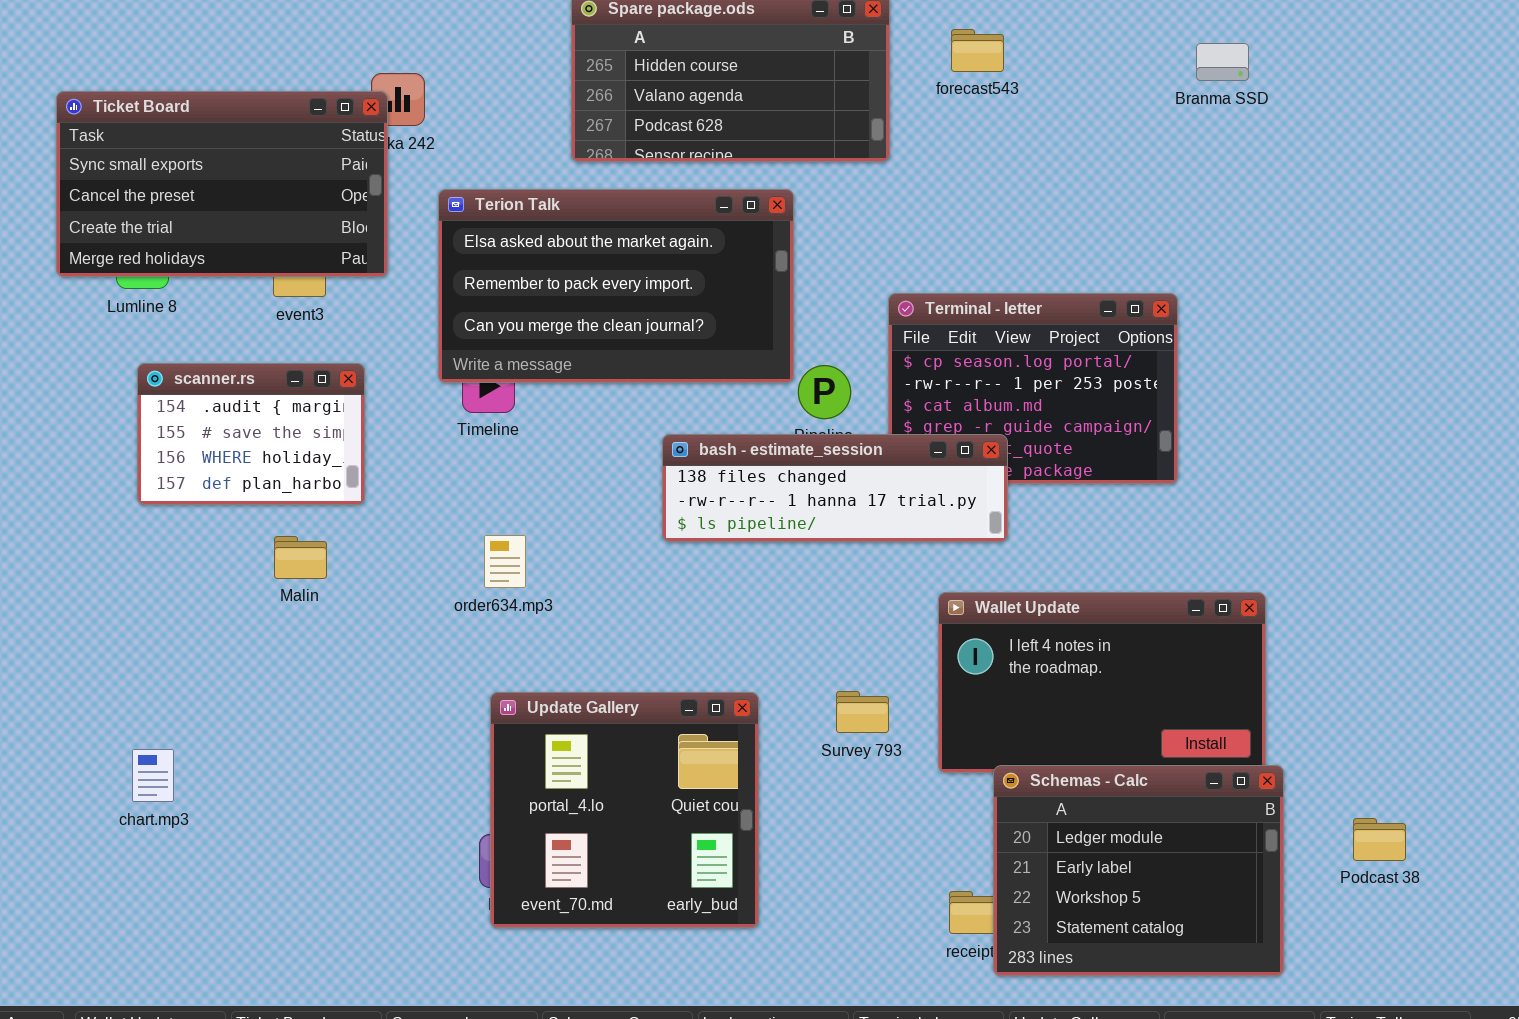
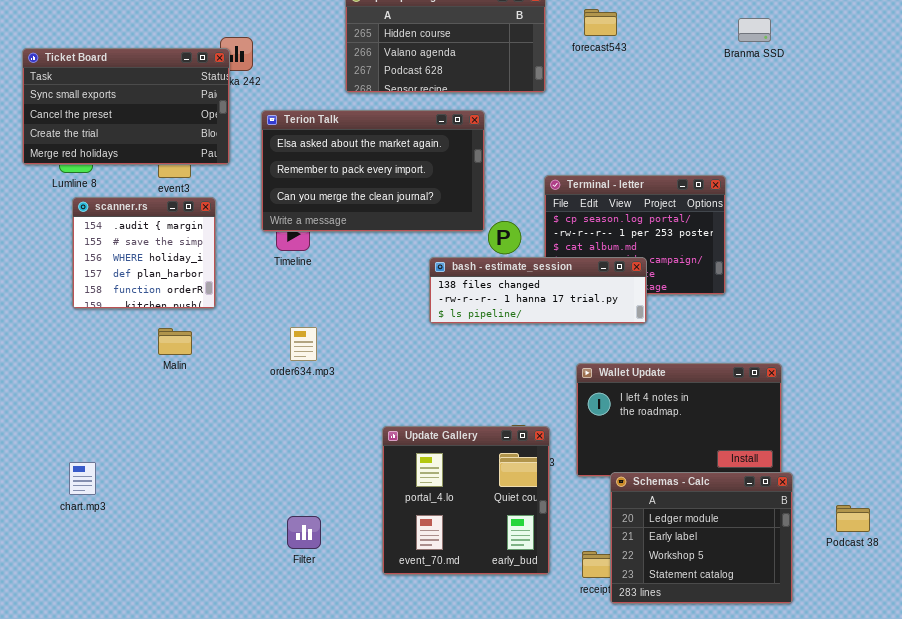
scanner.rs: [137,363,365,505] -> [72,197,216,309], resized
bash - estimate_session: [662,434,1008,542] -> [429,257,647,324], moved
Update Gallery: [490,692,759,928] -> [382,426,550,575], moved

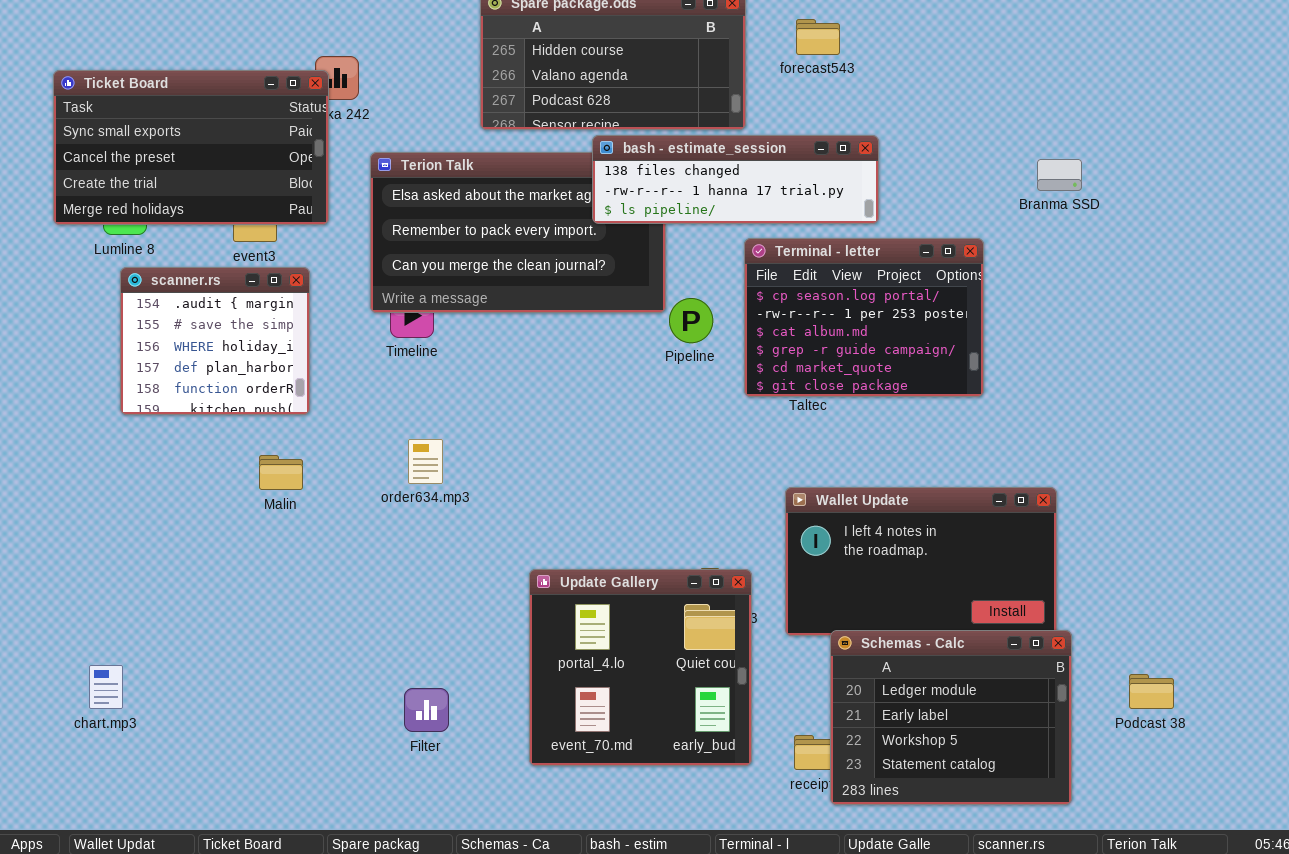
Branma SSD: [738,18,771,42] -> [1037,159,1082,191], moved
bash - estimate_session: [429,257,647,324] -> [592,135,879,224], moved
Malin: [158,328,192,355] -> [259,455,303,490], moved
chart.mp3: [69,462,96,495] -> [89,665,123,709], moved

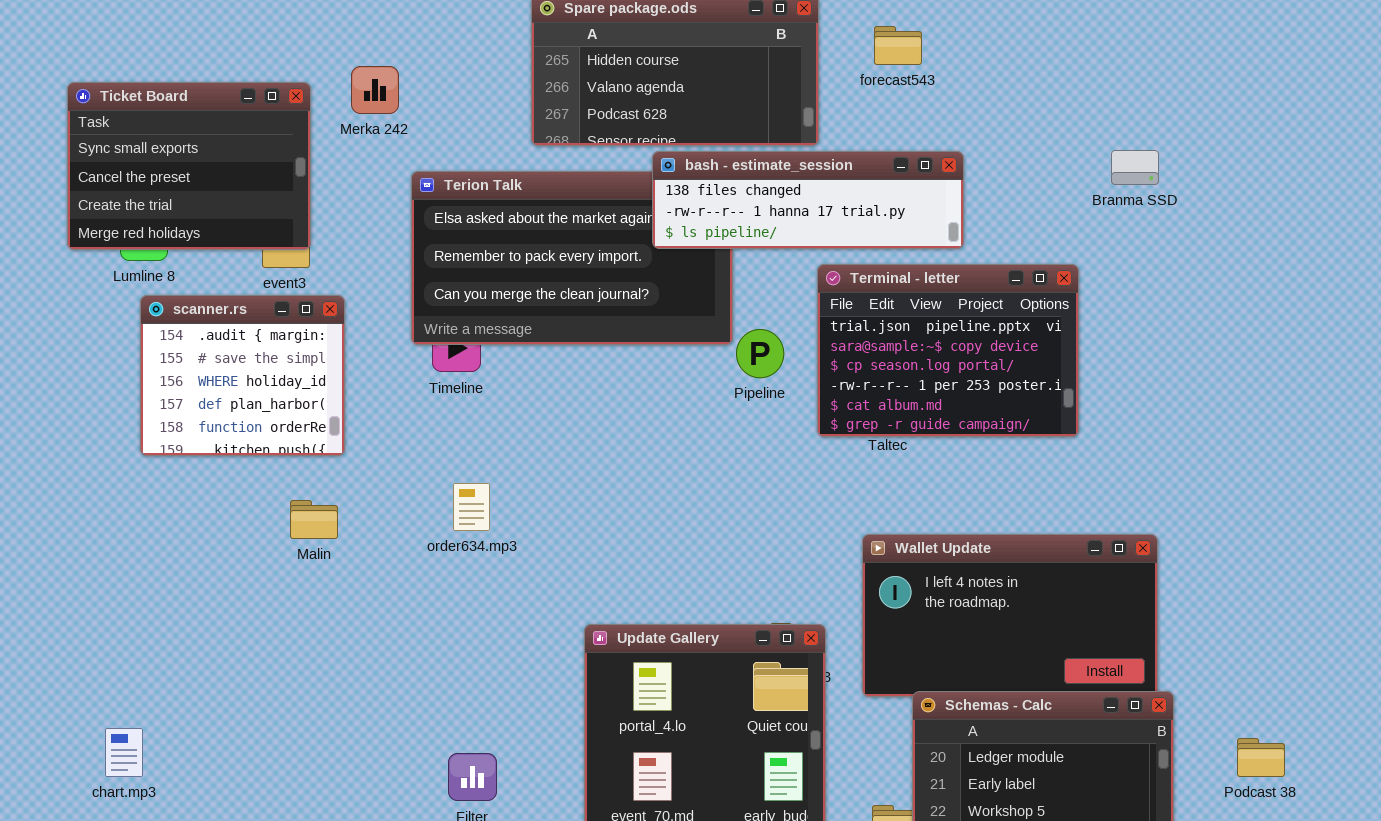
Ticket Board: [53,70,329,225] -> [67,82,311,250], resized
Branma SSD: [1037,159,1082,191] -> [1111,150,1159,185], moved
Terminal - letter: [744,238,984,397] -> [817,264,1079,437], scrolled up 2 rows

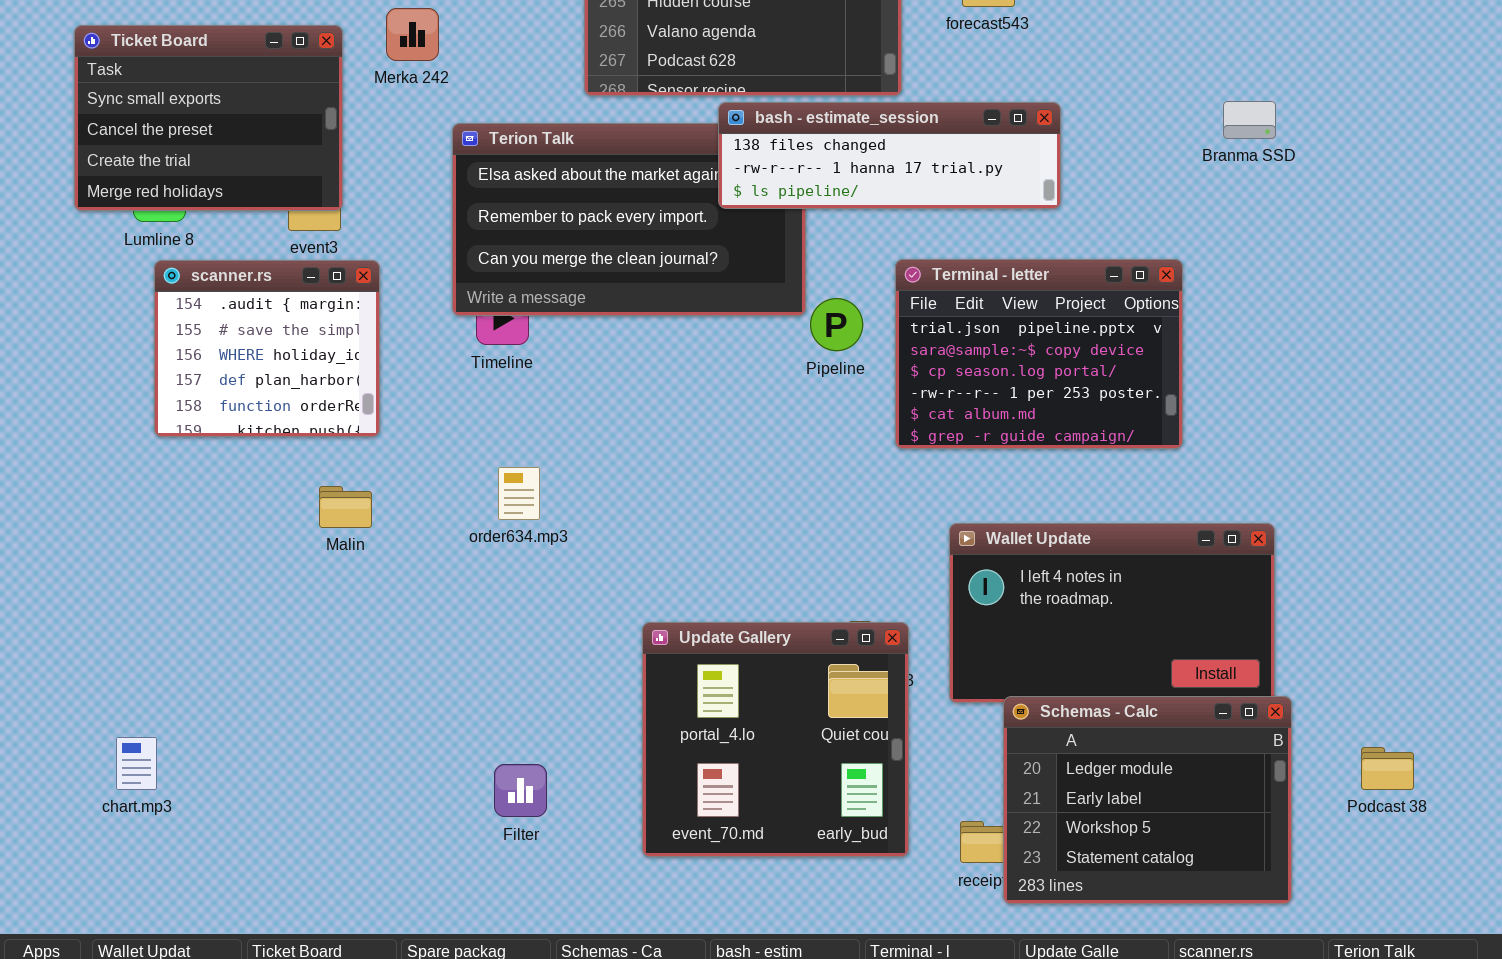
Terminal - letter: [817,264,1079,437] -> [895,259,1183,449], moved

